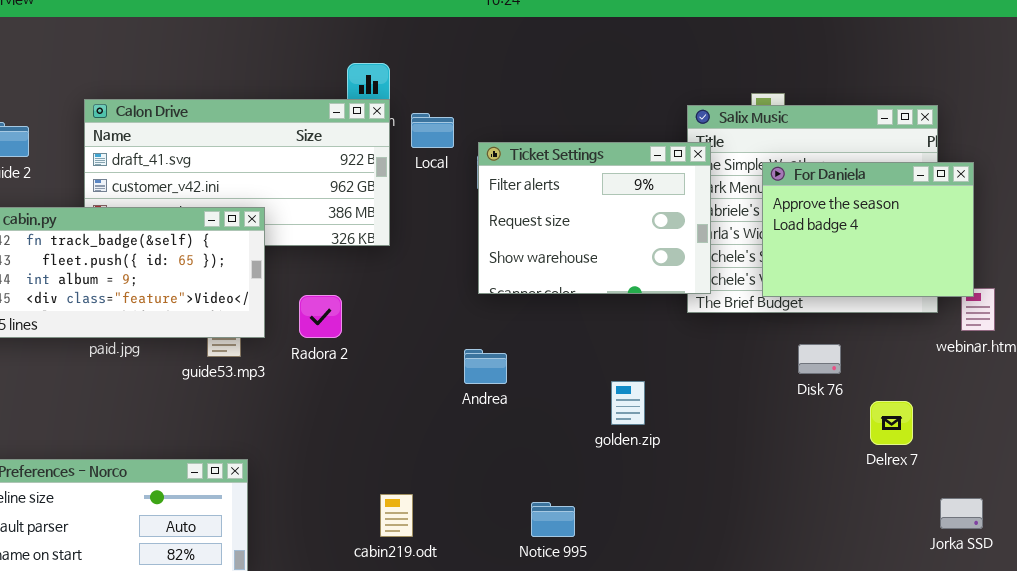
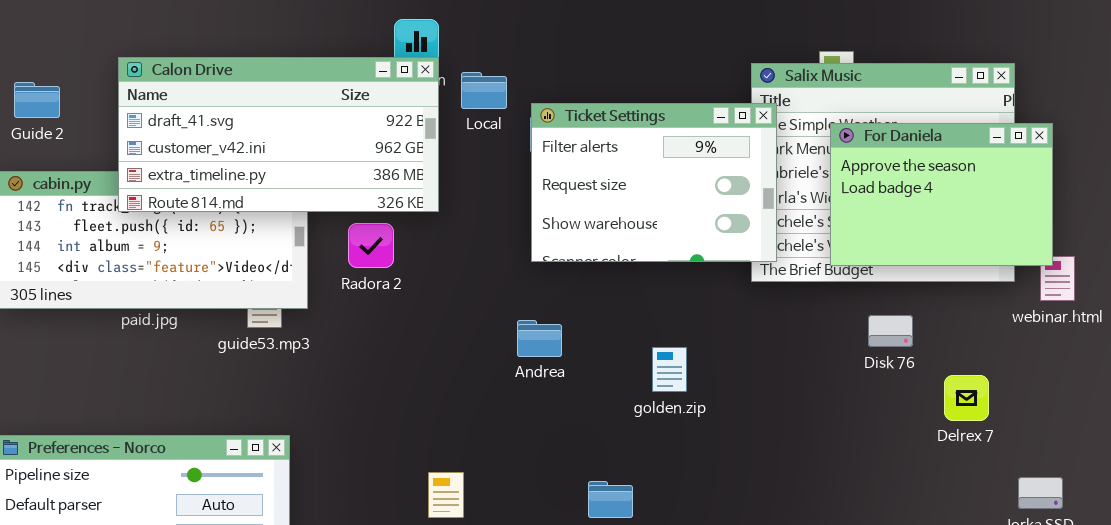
Calon Drive: [84,99,390,246] -> [118,57,439,212], raised
Radora 2: [299,295,342,338] -> [348,223,394,268], moved
golden.zip: [611,381,645,425] -> [652,347,687,392], moved

